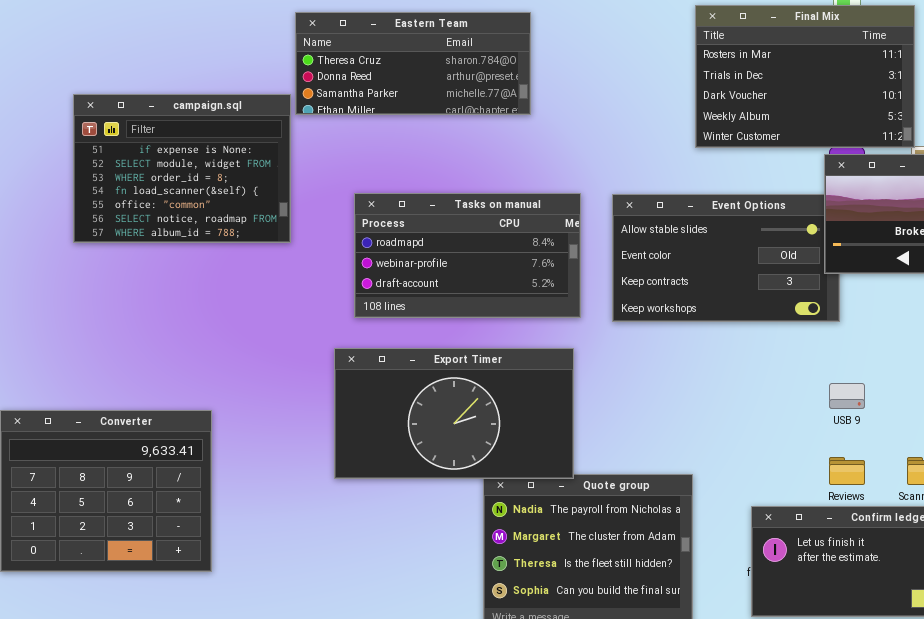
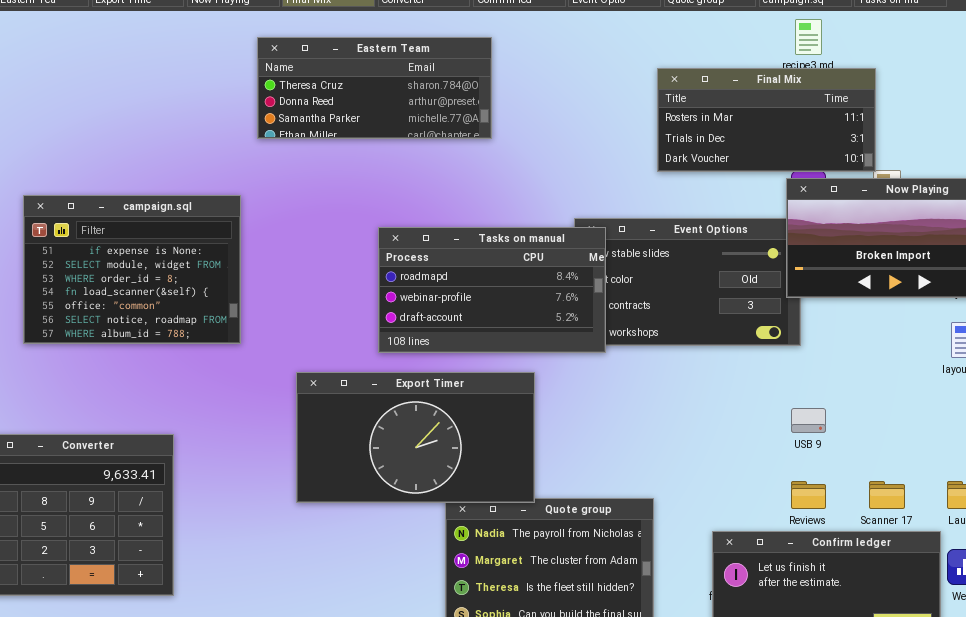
Final Mix: [695,5,915,148] -> [657,68,876,172], resized
campaign.sql: [73,94,291,243] -> [23,195,241,344], moved
Tasks on manual: [354,193,581,318] -> [378,227,606,353], moved

